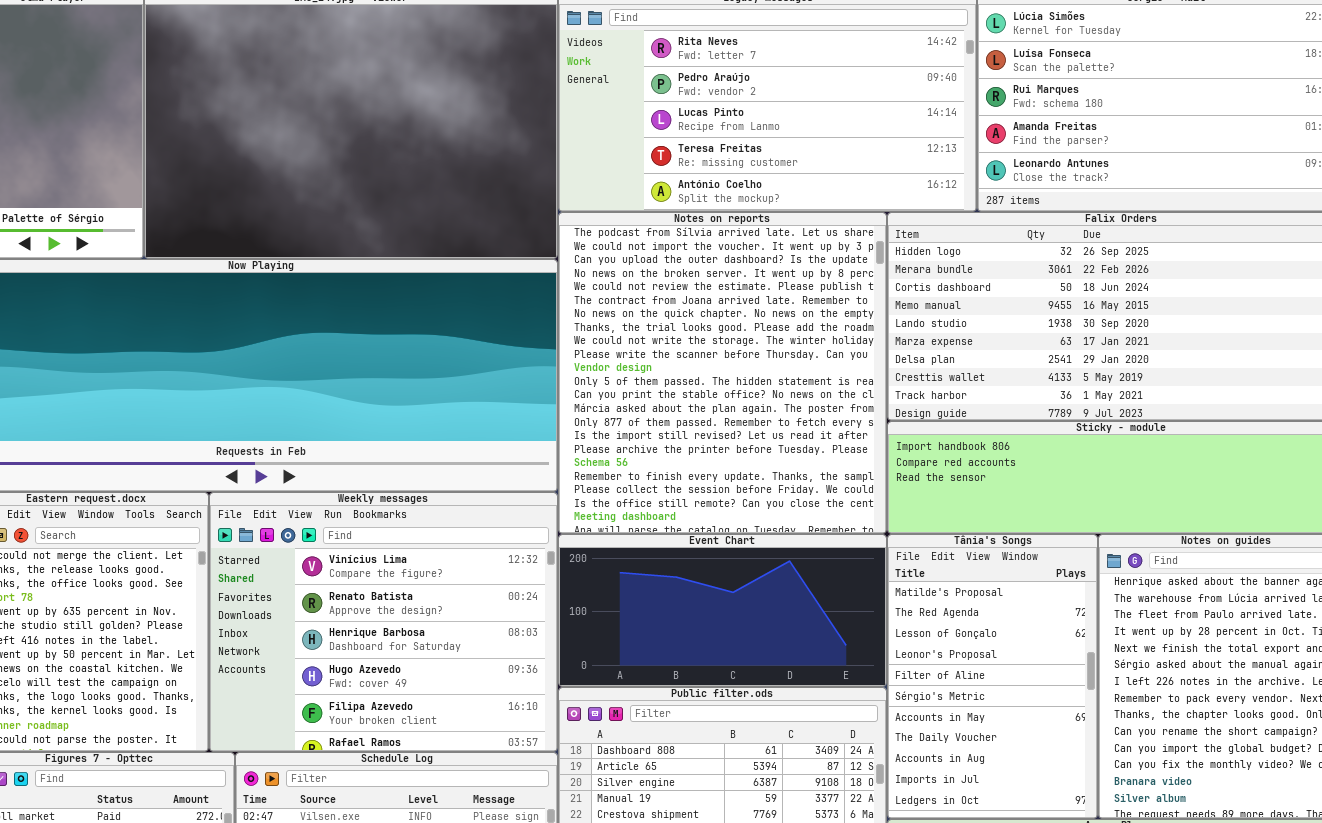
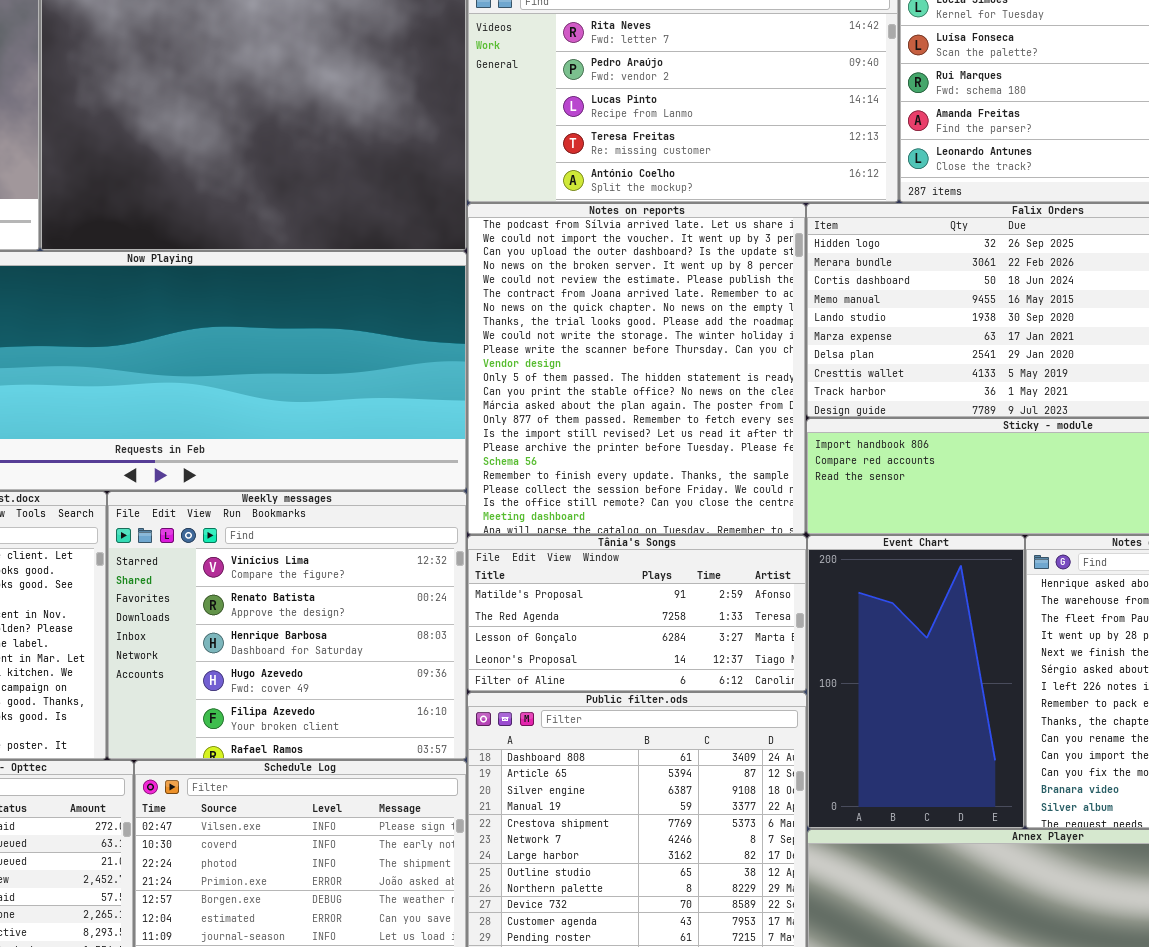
Event Chart: [558,534,887,687] -> [807,535,1025,829], moved, resized
Tânia's Songs: [887,534,1098,819] -> [467,535,807,692], moved, resized

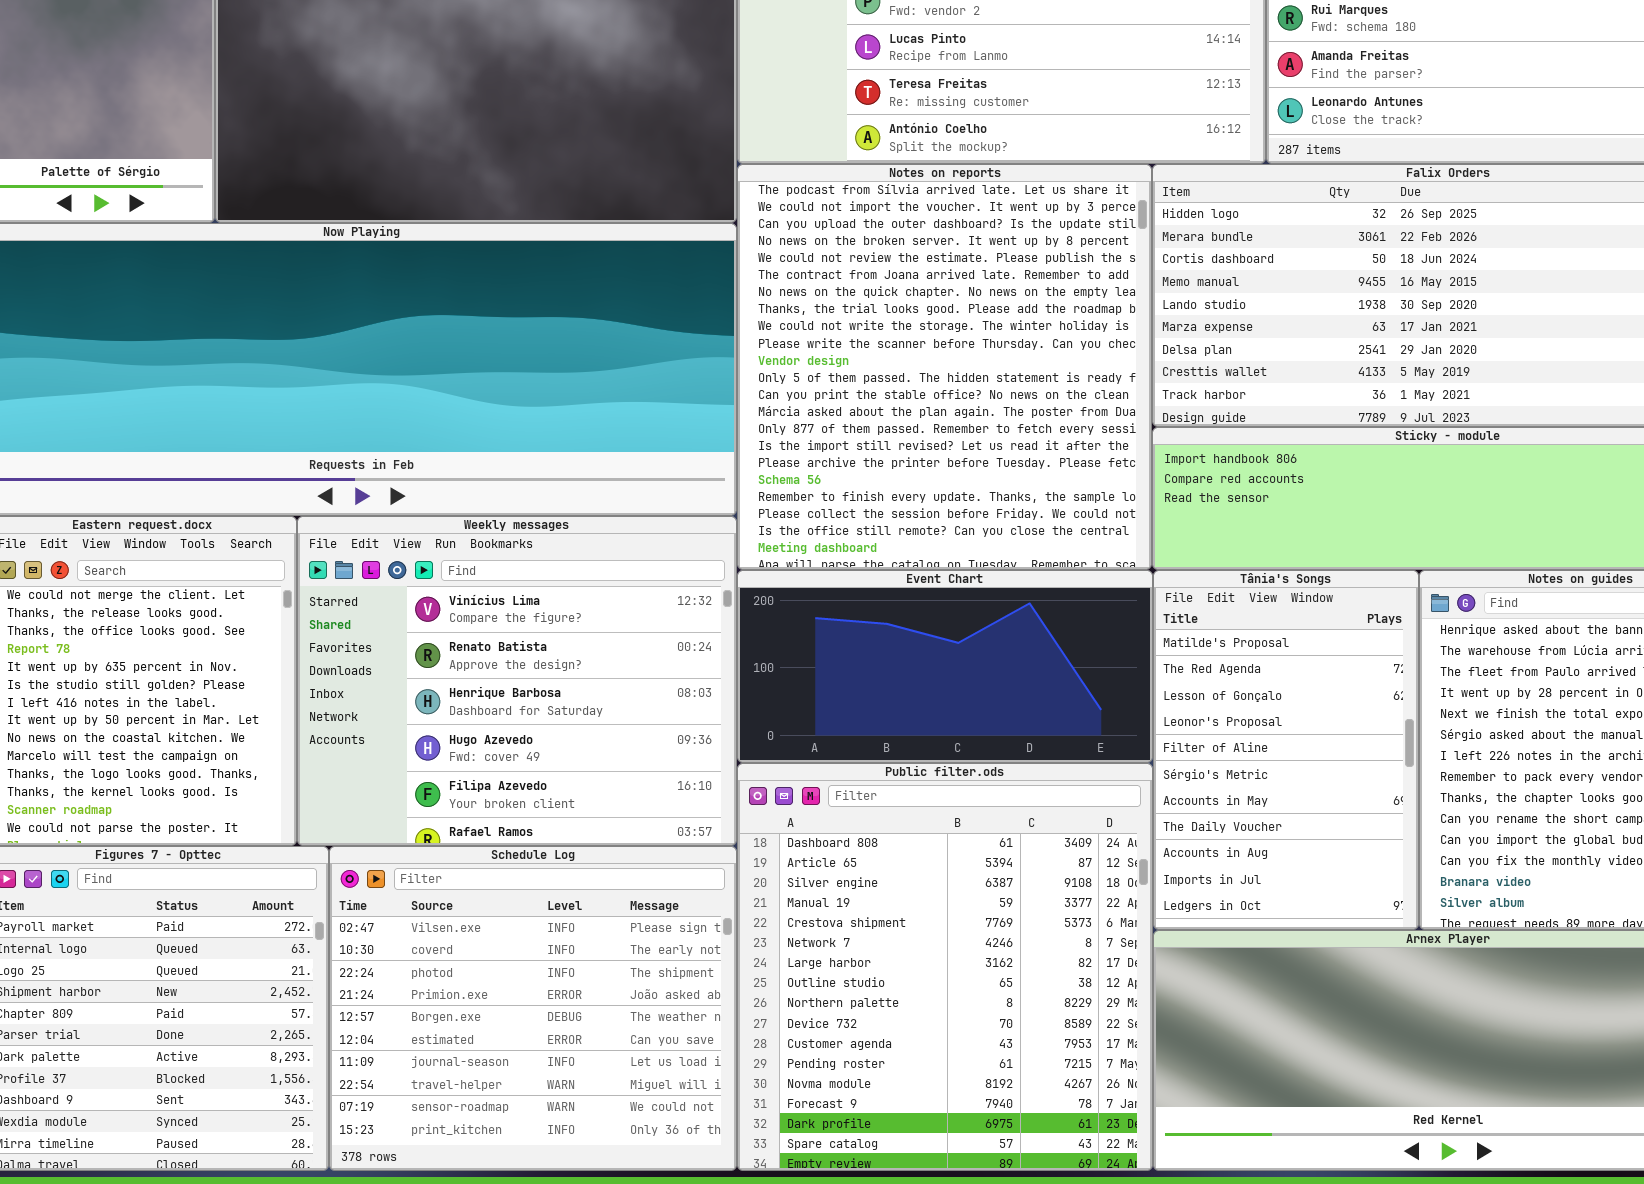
Tânia's Songs: [467,535,807,692] -> [1153,570,1419,930], moved, resized
Event Chart: [807,535,1025,829] -> [737,570,1153,763], moved, resized

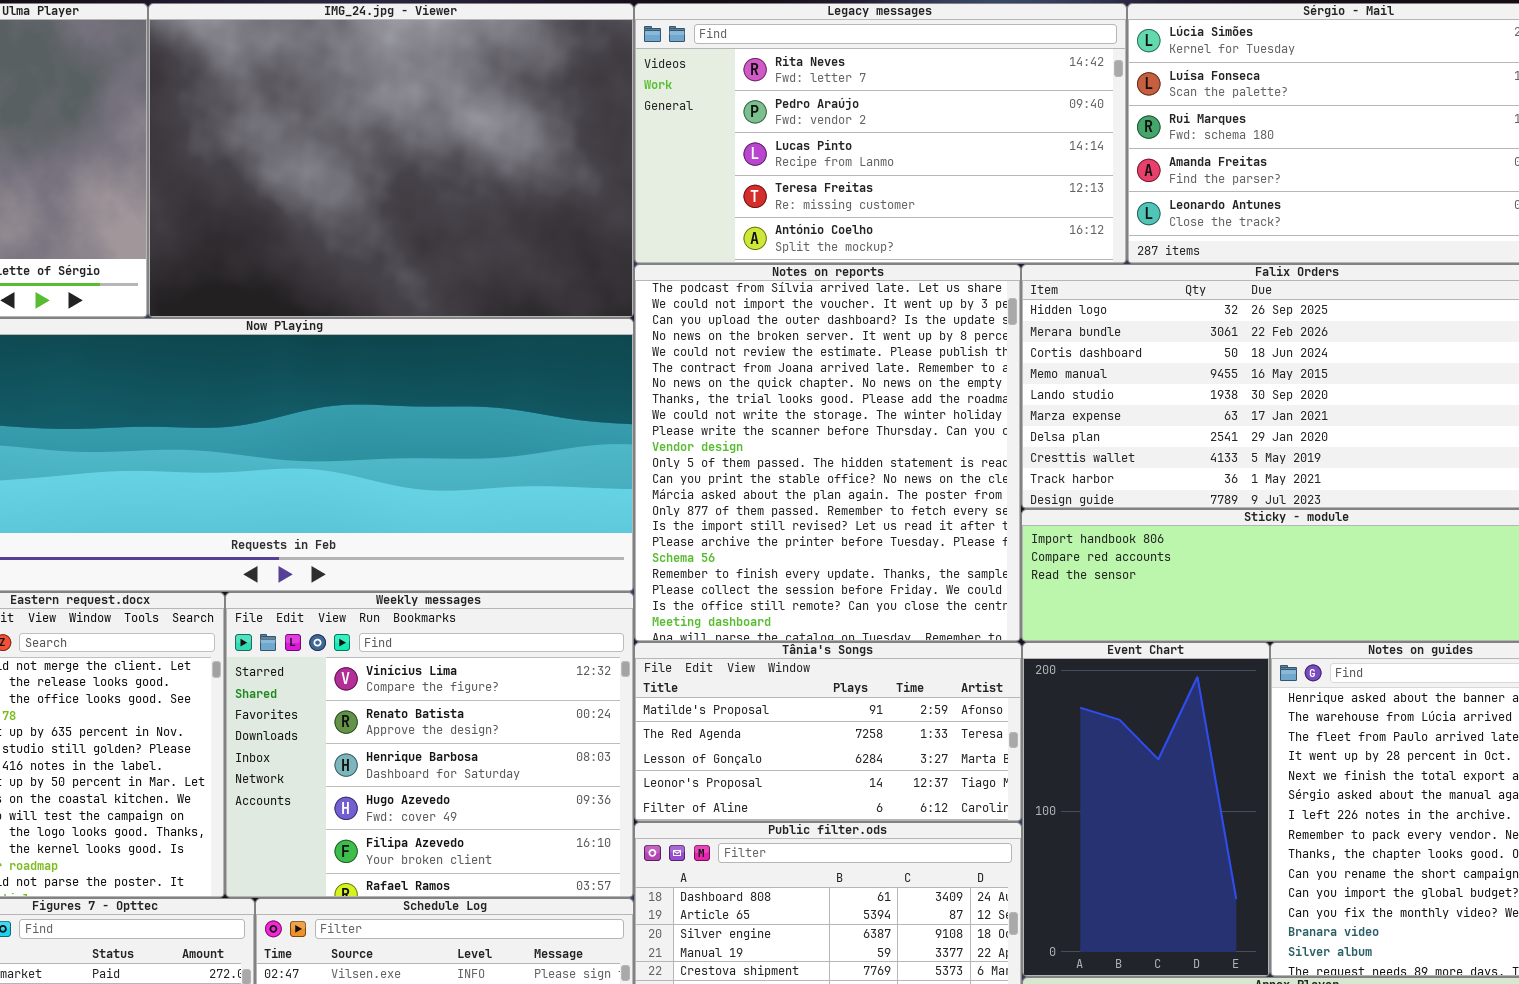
Event Chart: [737,570,1153,763] -> [1022,642,1270,977], moved, resized
Tânia's Songs: [1153,570,1419,930] -> [634,642,1022,822], moved, resized

